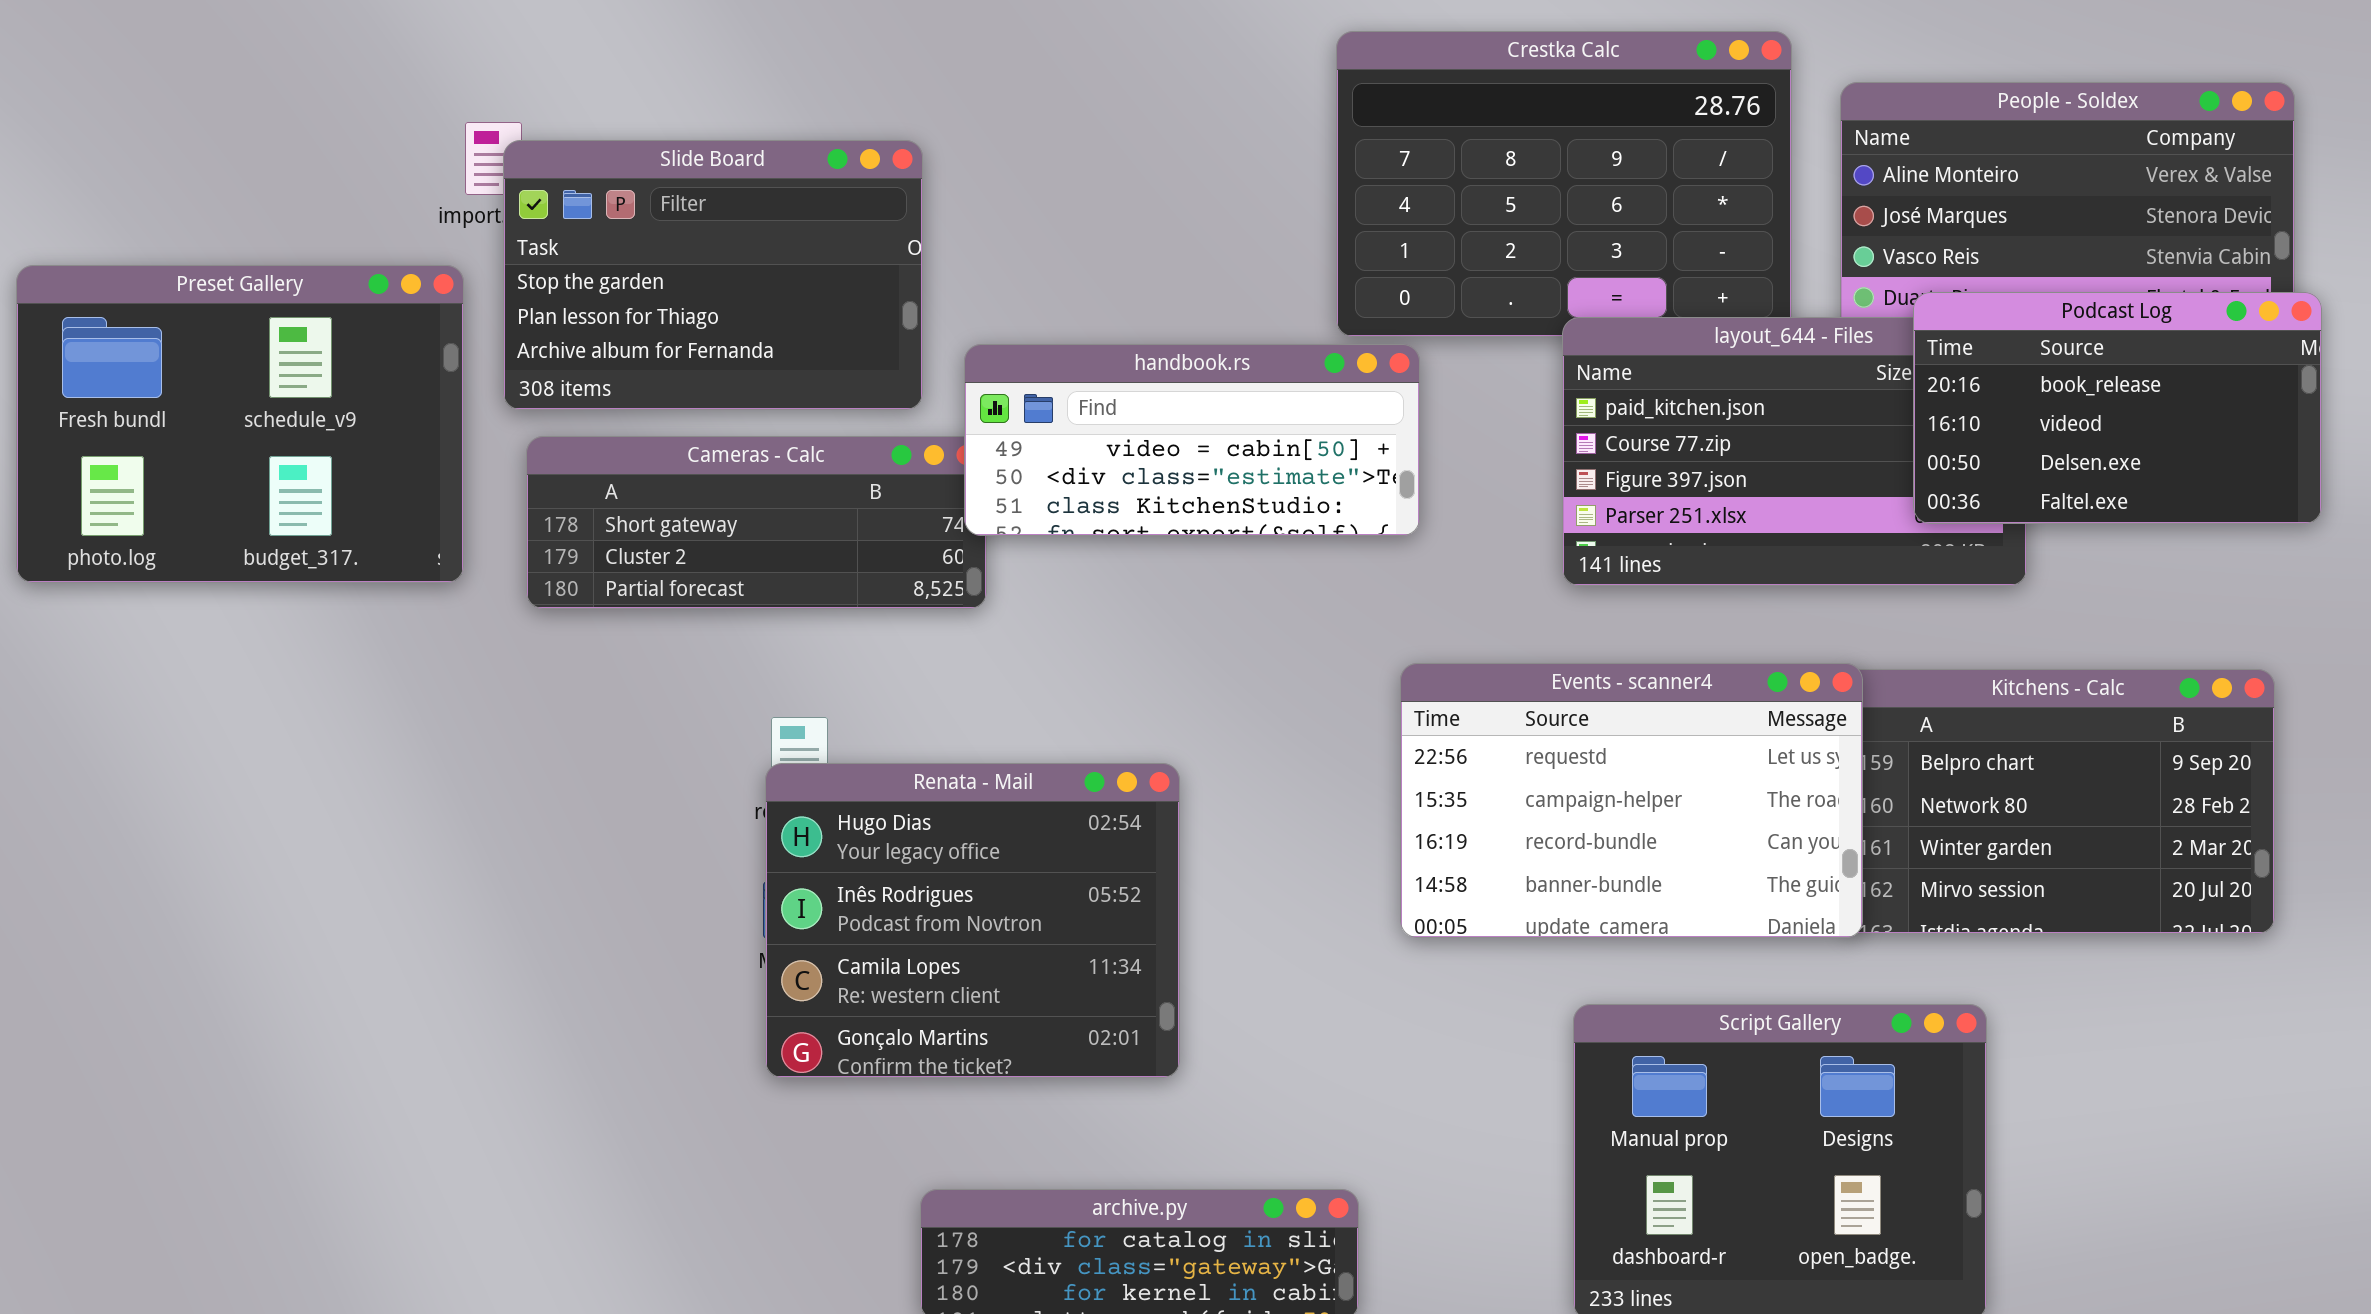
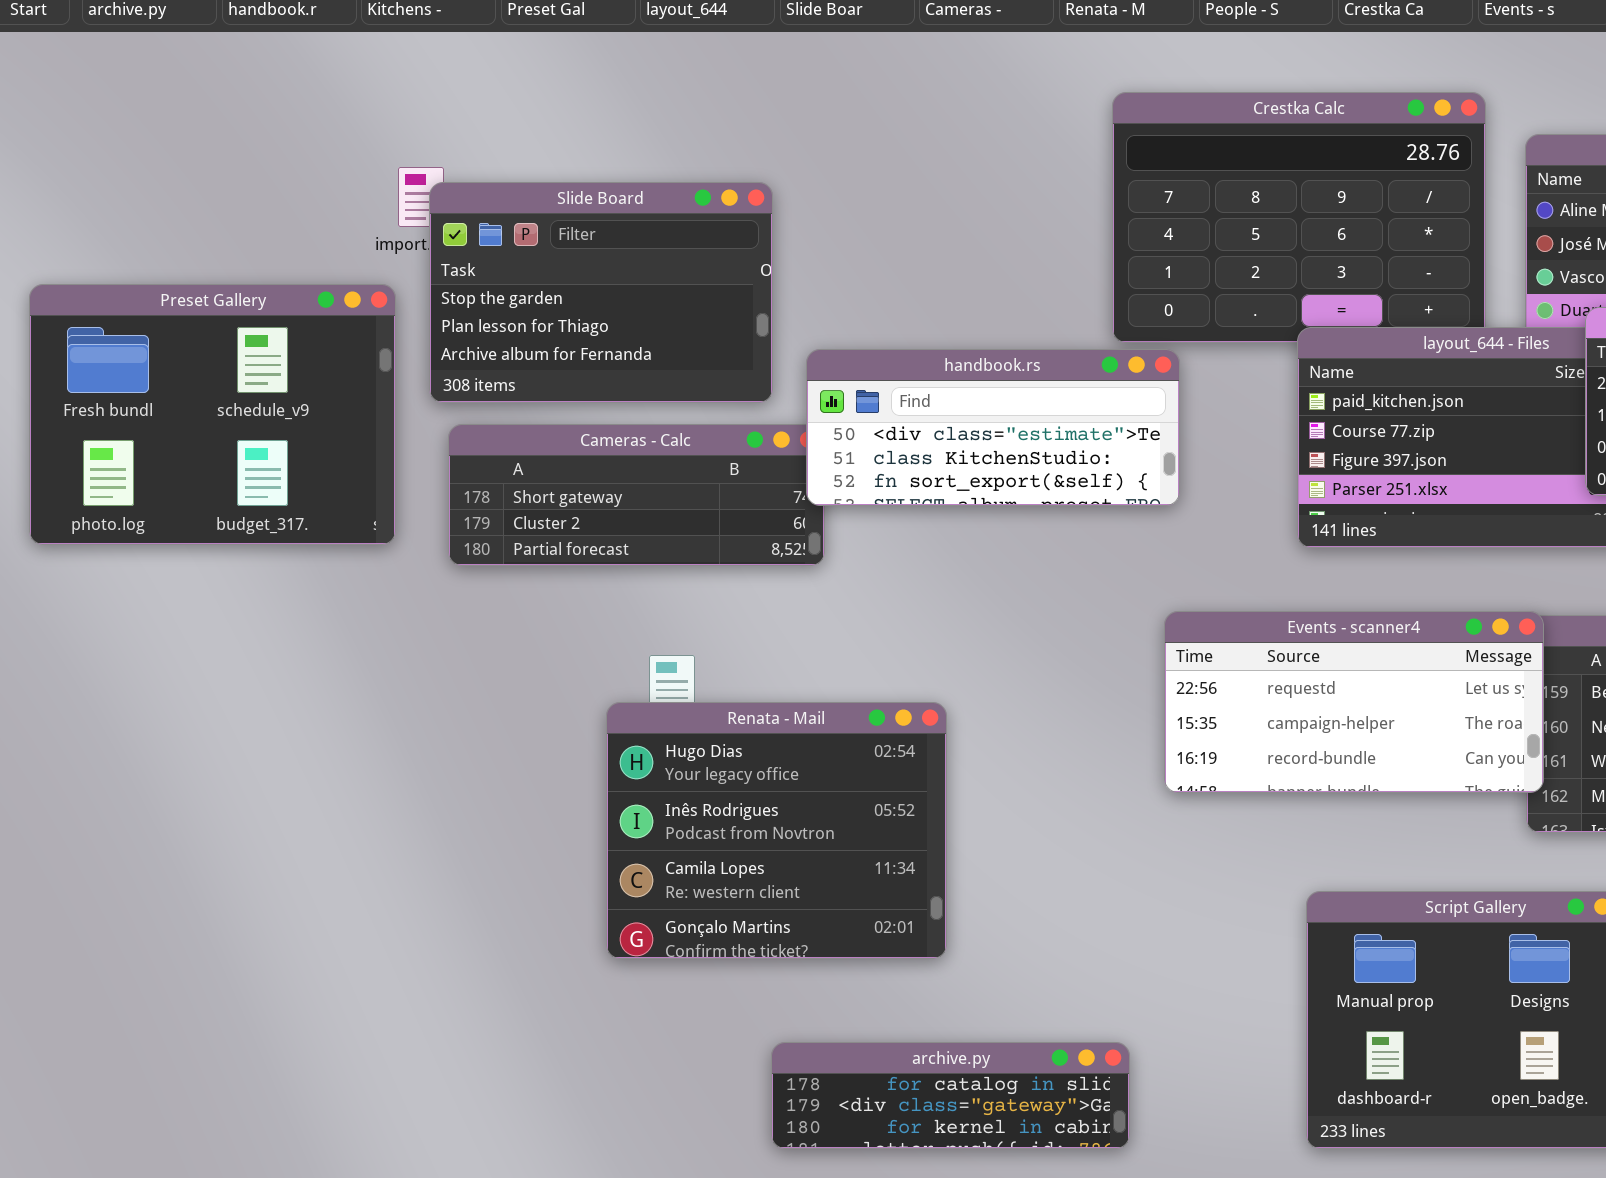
handbook.rs: [964,344,1420,536] -> [806,349,1180,506], scrolled down 1 row
Events - scanner4: [1400,663,1863,938] -> [1164,611,1544,793], resized
Renata - Mail: [765,763,1180,1078] -> [606,702,947,959], moved

